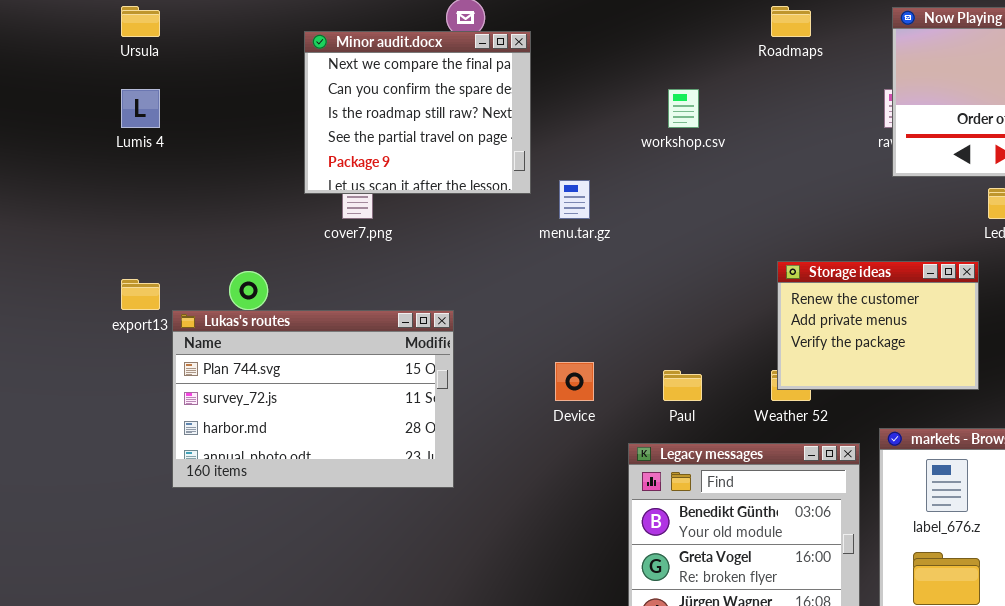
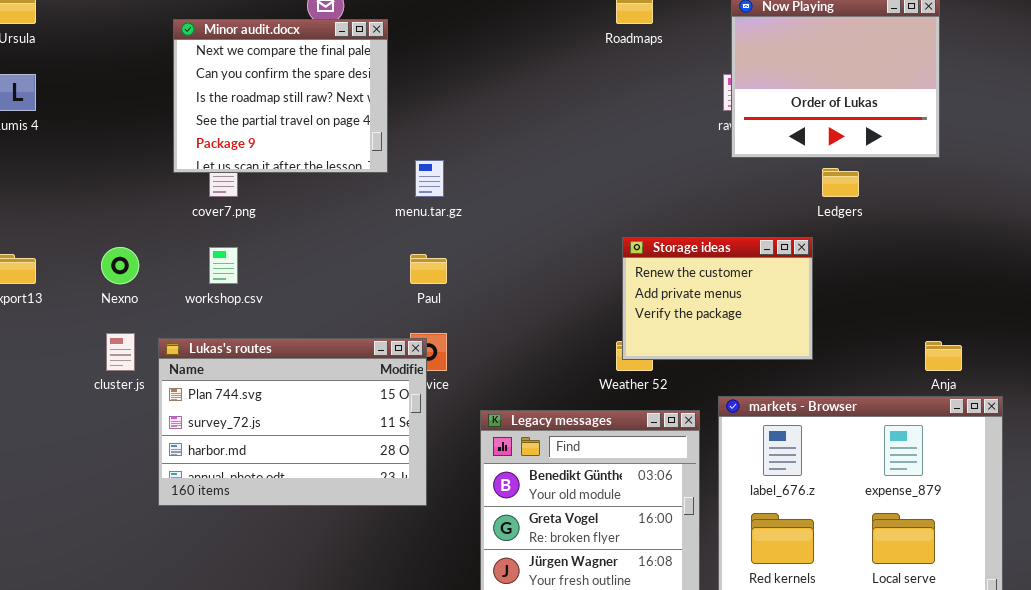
workshop.csv: [668,89,699,128] -> [209,247,238,284], moved
Lukas's routes: [172,310,454,488] -> [158,338,427,506], moved
Paul: [663,370,702,401] -> [410,254,447,284], moved

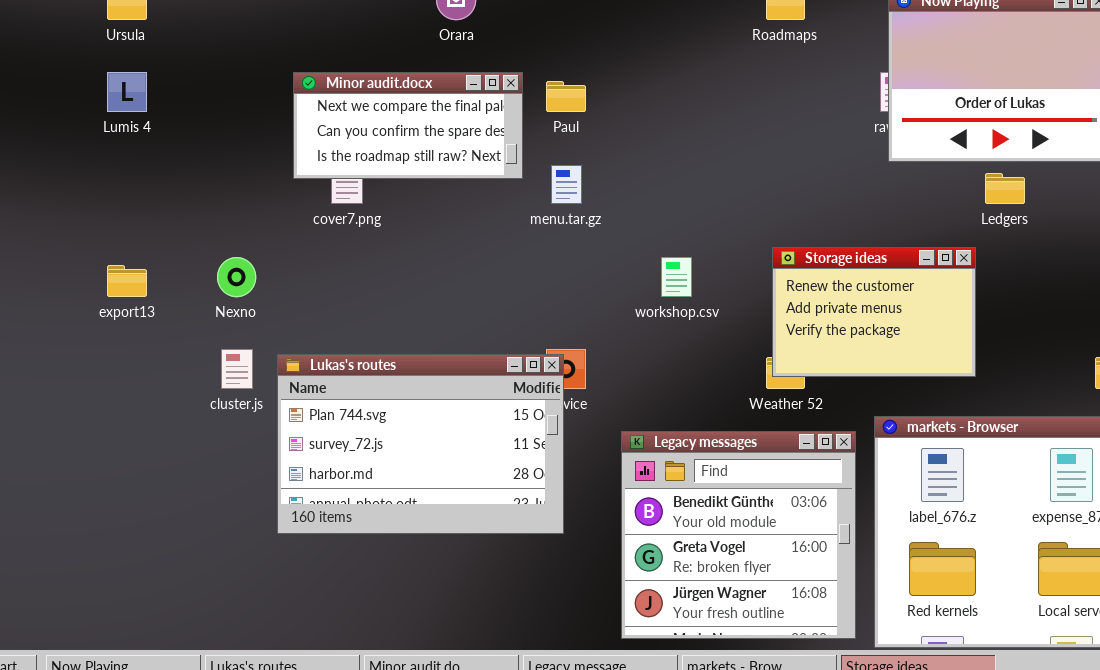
Minor audit.docx: [173,19,388,173] -> [293,72,523,179], resized
workshop.csv: [209,247,238,284] -> [661,257,692,297], moved
Paul: [410,254,447,284] -> [546,81,586,112], moved

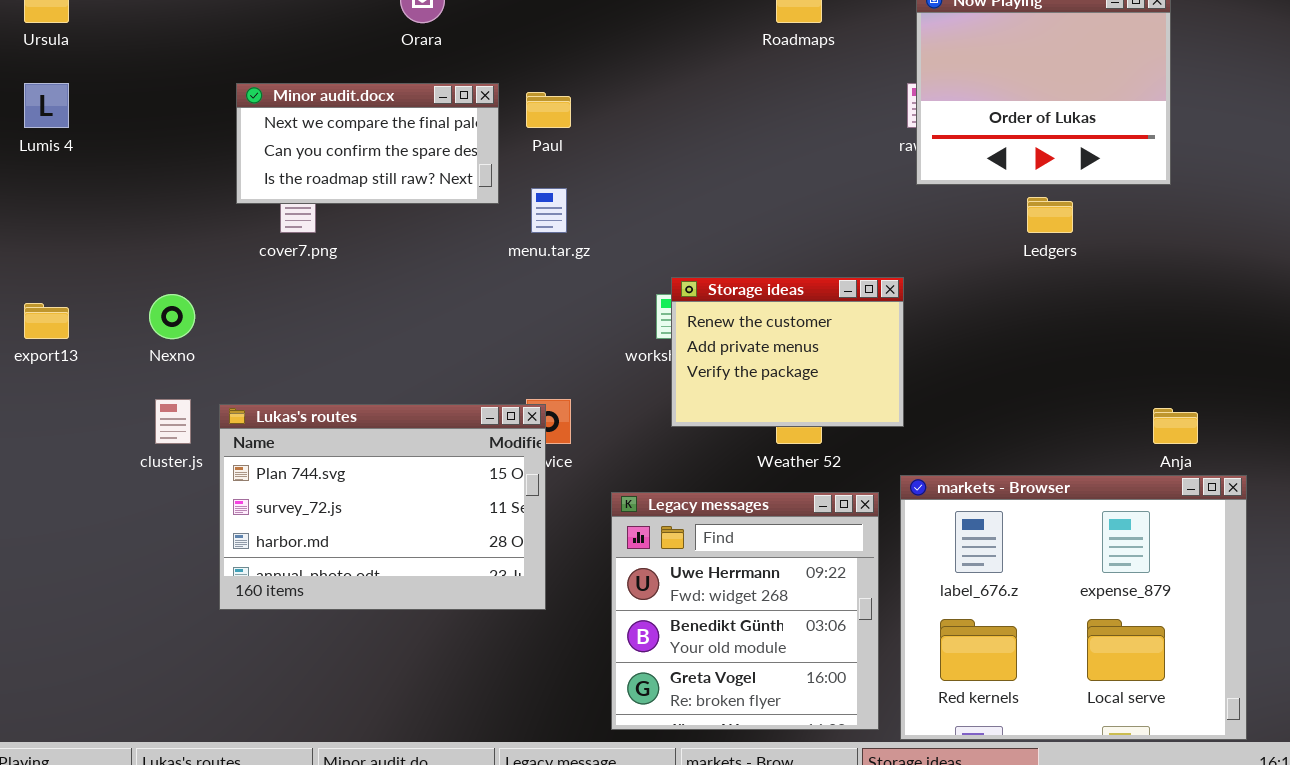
Storage ideas: [772,247,976,377] -> [671,277,904,427], moved
Legacy messages: [621,431,856,639] -> [611,492,879,730], scrolled up 1 row

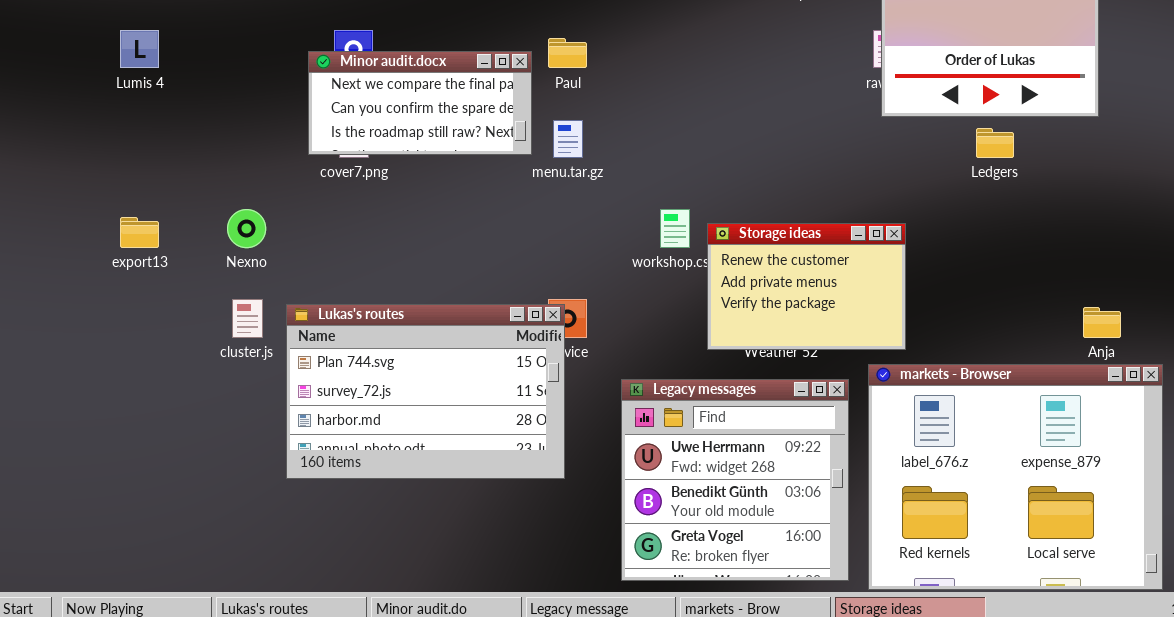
Minor audit.docx: [236,83,499,204] -> [308,51,532,155], moved
Storage ideas: [671,277,904,427] -> [707,223,906,350], moved

